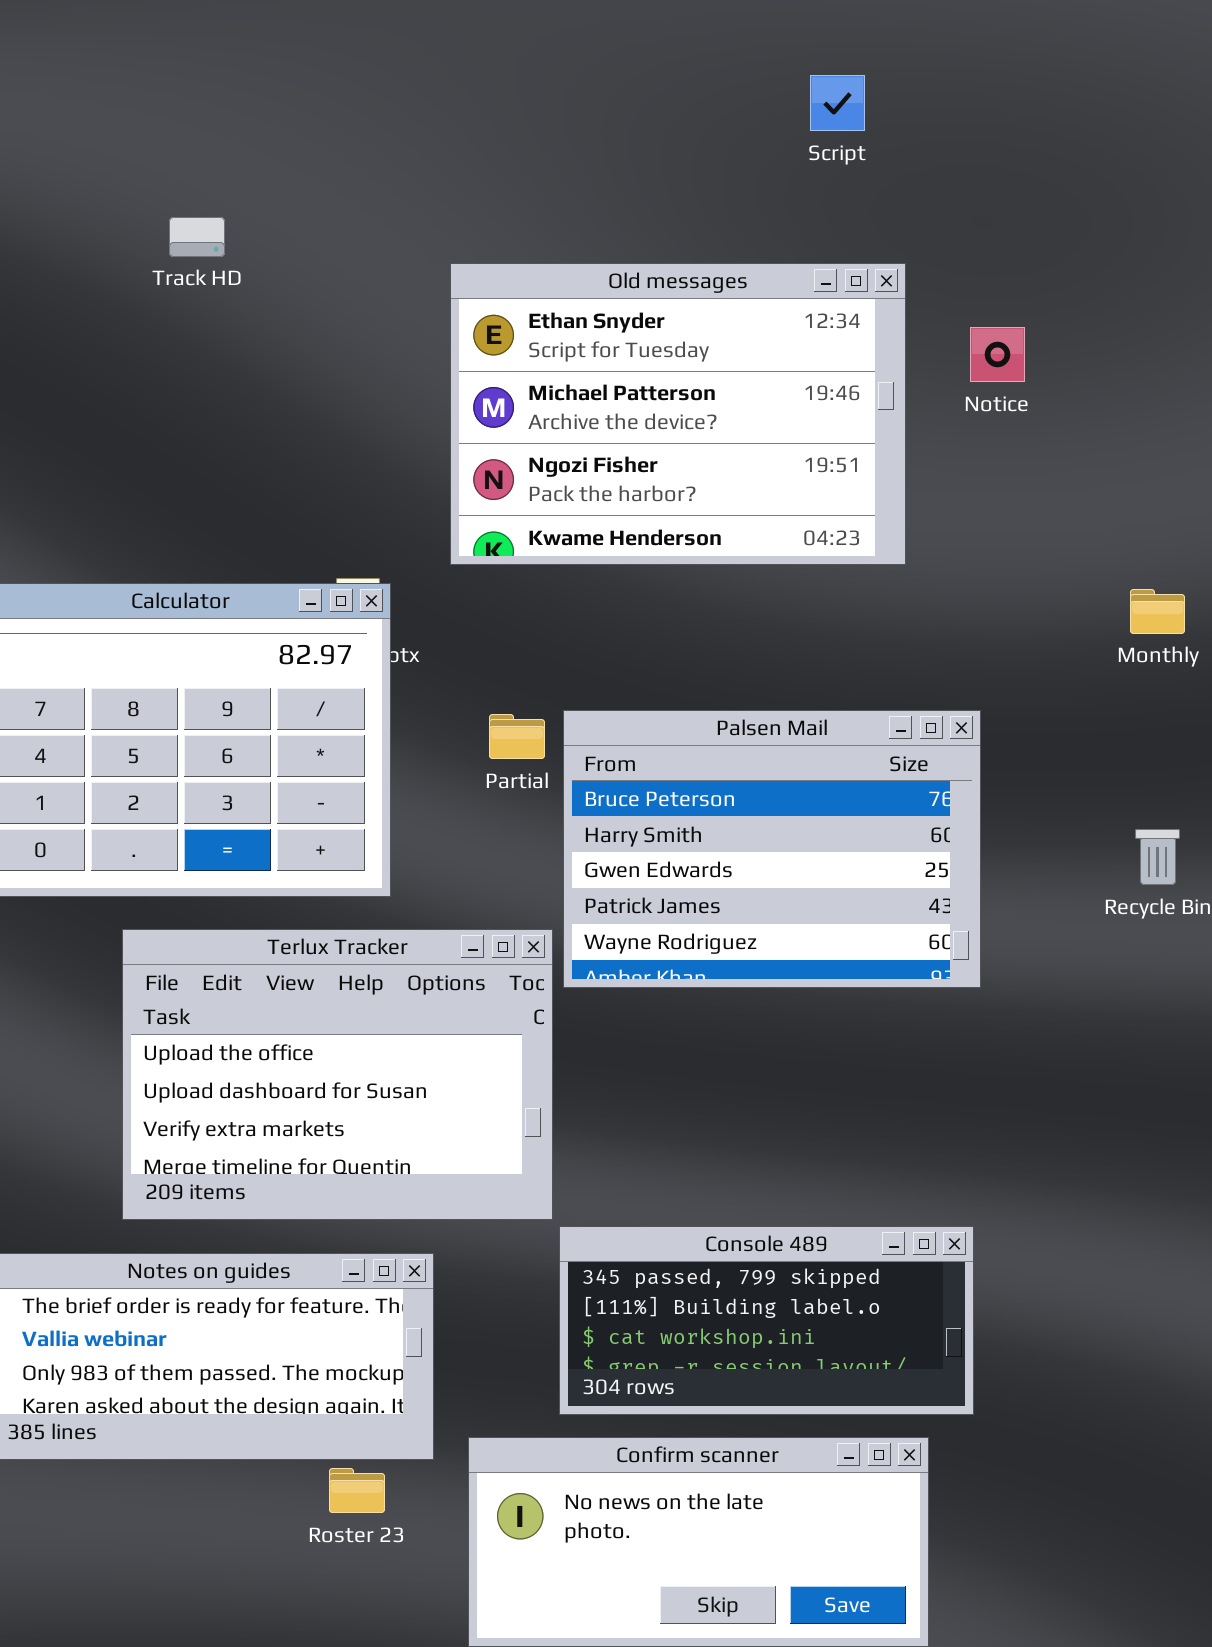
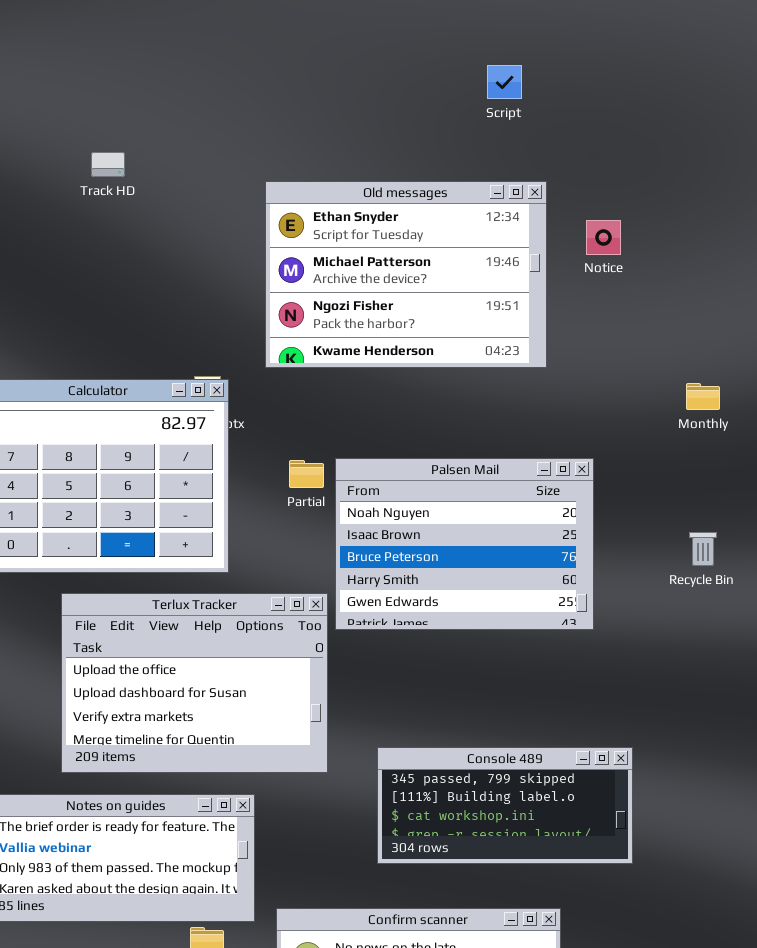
Palsen Mail: [563,710,981,988] -> [335,458,594,630], scrolled up 2 rows
Console 489: [559,1226,974,1415] -> [377,747,633,864], moved

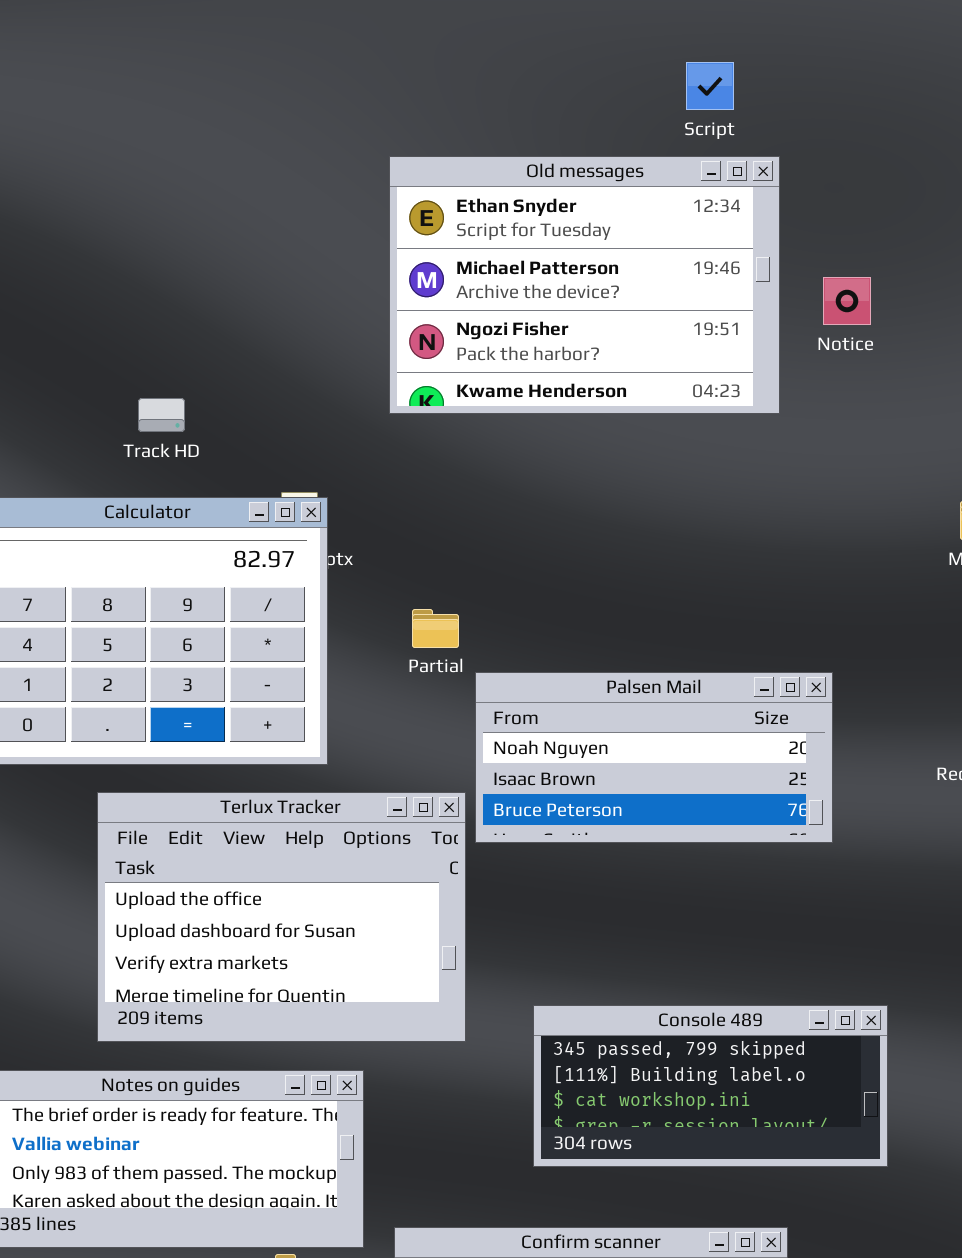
Track HD: [91,152,125,177] -> [138,398,185,432], moved
Old messages: [265,181,547,368] -> [389,156,780,414], moved
Palsen Mail: [335,458,594,630] -> [475,672,833,843], resized

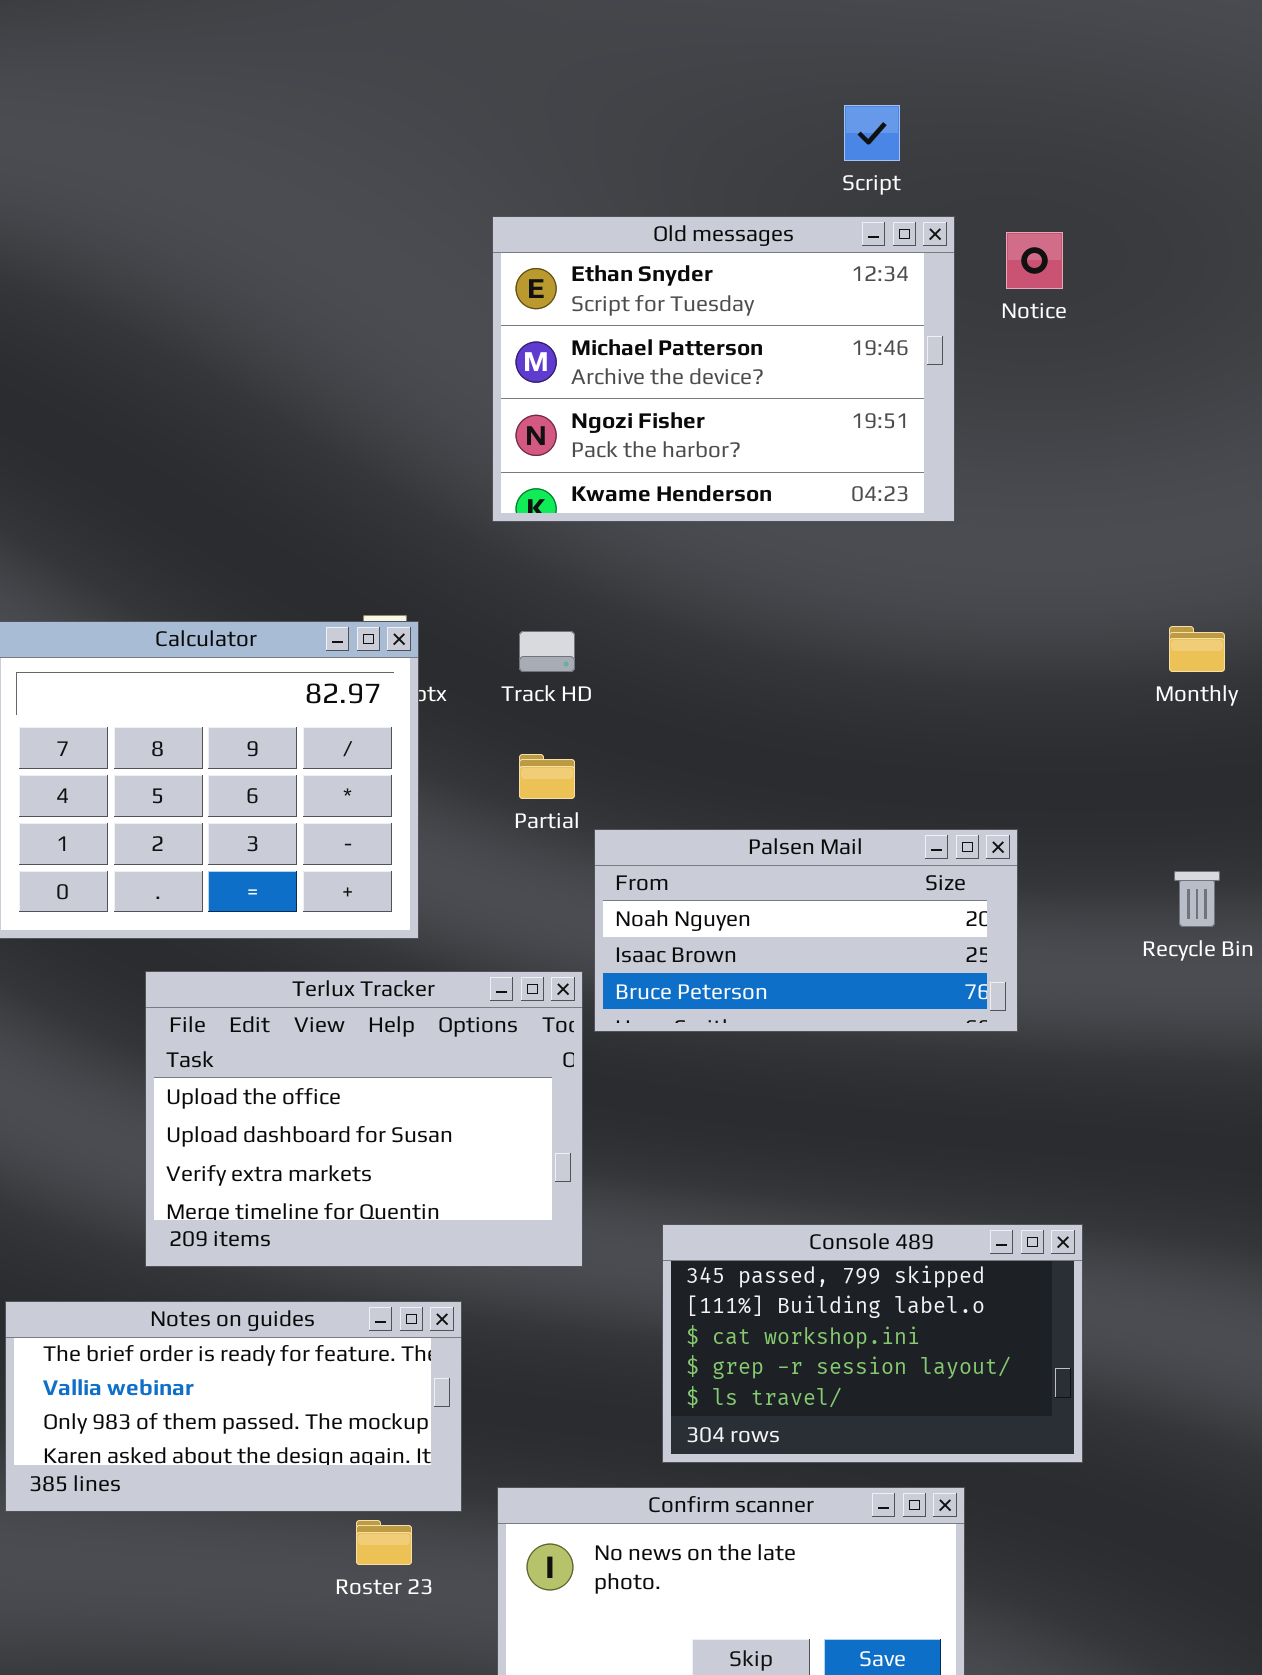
Notice: [823,277,871,325] -> [1006,232,1063,289], moved
Track HD: [138,398,185,432] -> [519,631,575,672], moved
Console 489: [533,1005,888,1167] -> [662,1224,1083,1463], resized

